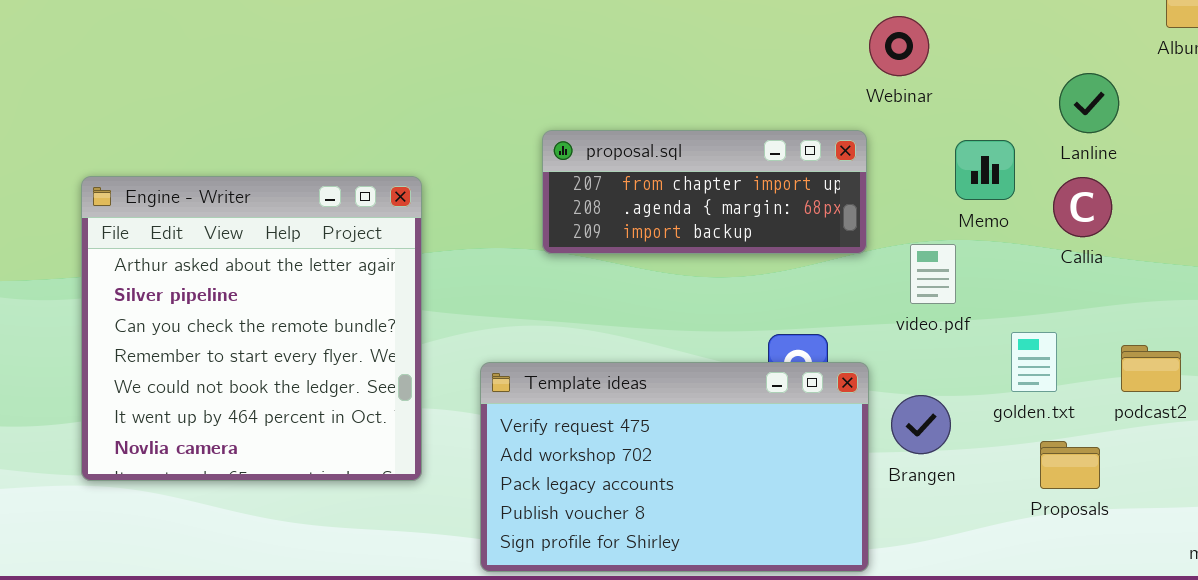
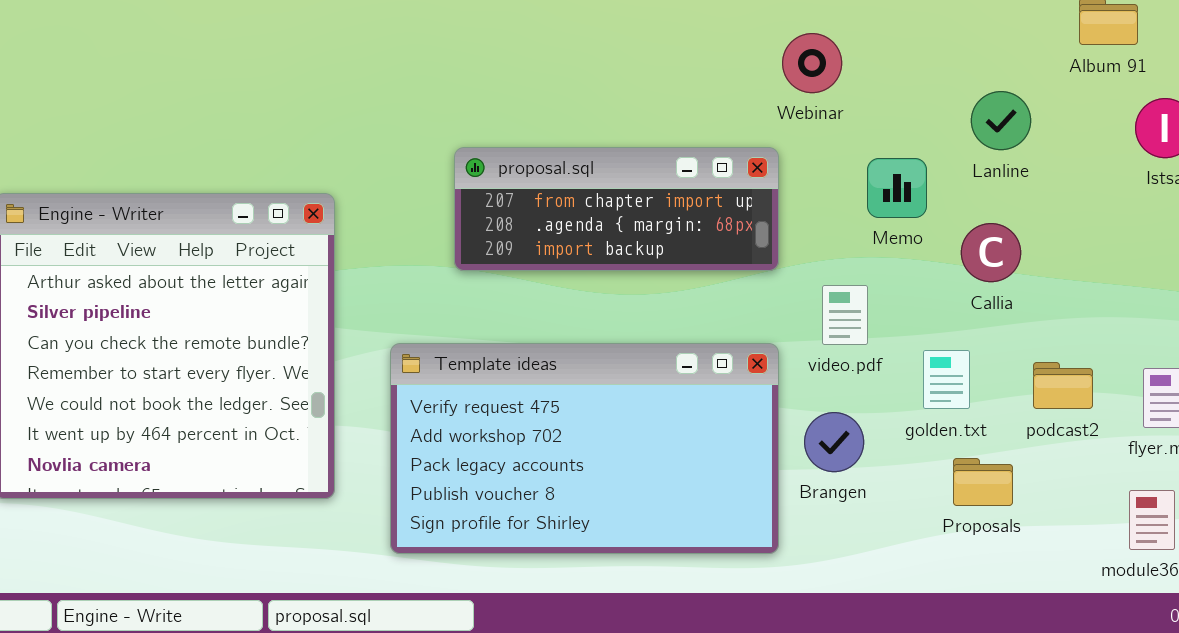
Callia: [1053,177,1112,237] -> [961,223,1021,282], moved
video.pdf: [910,244,956,304] -> [822,285,868,345], moved
Template ideas: [480,362,869,572] -> [390,343,779,554], moved

